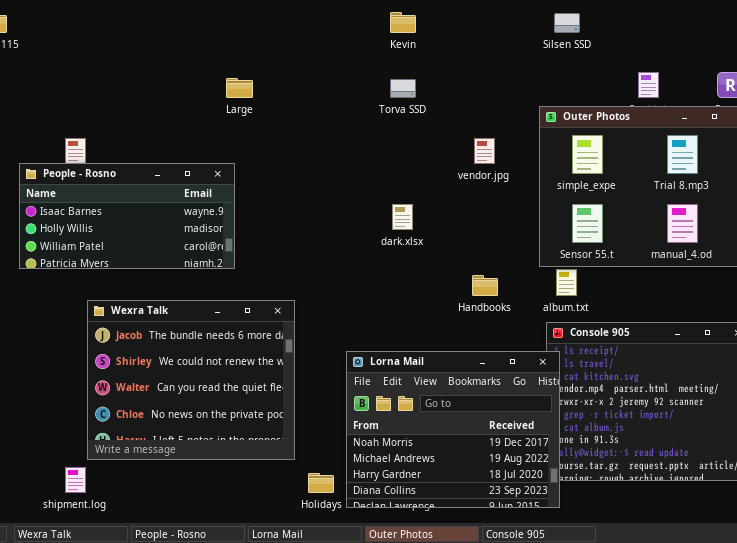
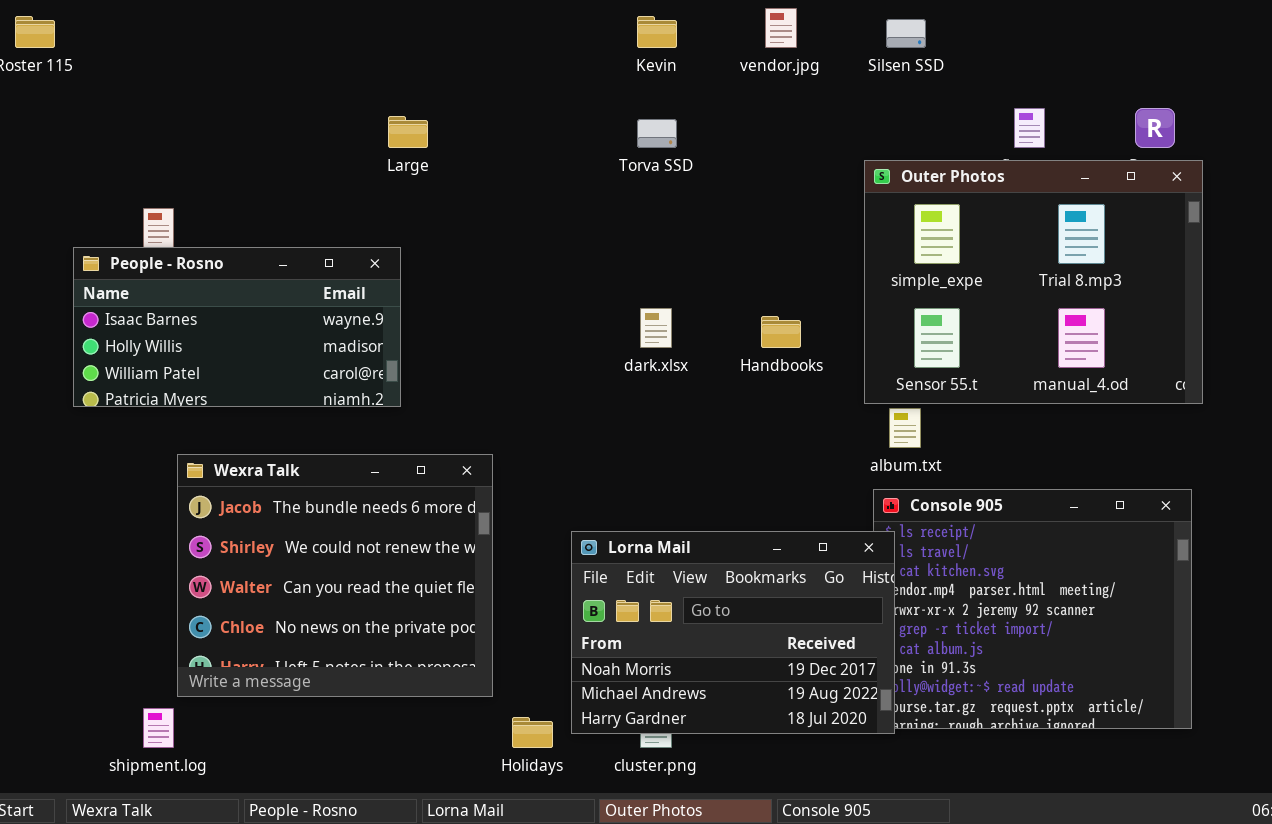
vendor.jpg: [474,138,495,164] -> [765,8,797,48], moved
Handbooks: [472,275,498,296] -> [761,316,801,348], moved
Lorna Mail: [346,351,560,508] -> [571,531,895,734], resized

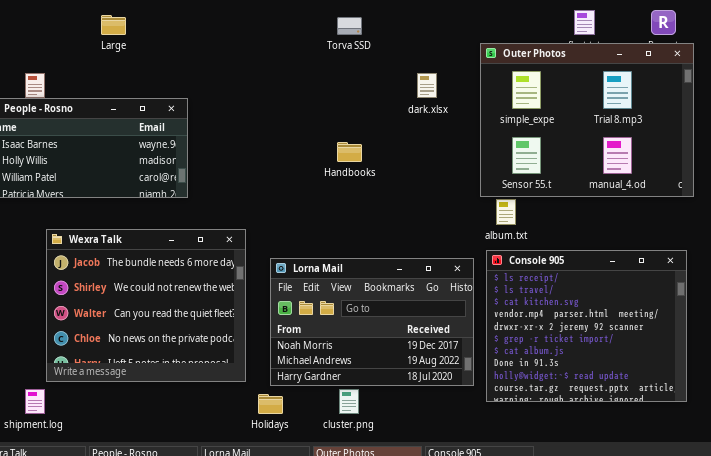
Large: [388,116,428,148] -> [101,15,126,35], moved
dark.xlsx: [640,308,672,348] -> [417,73,437,98], moved
Handbooks: [761,316,801,348] -> [337,142,362,162], moved
Lorna Mail: [571,531,895,734] -> [270,258,474,386], moved

